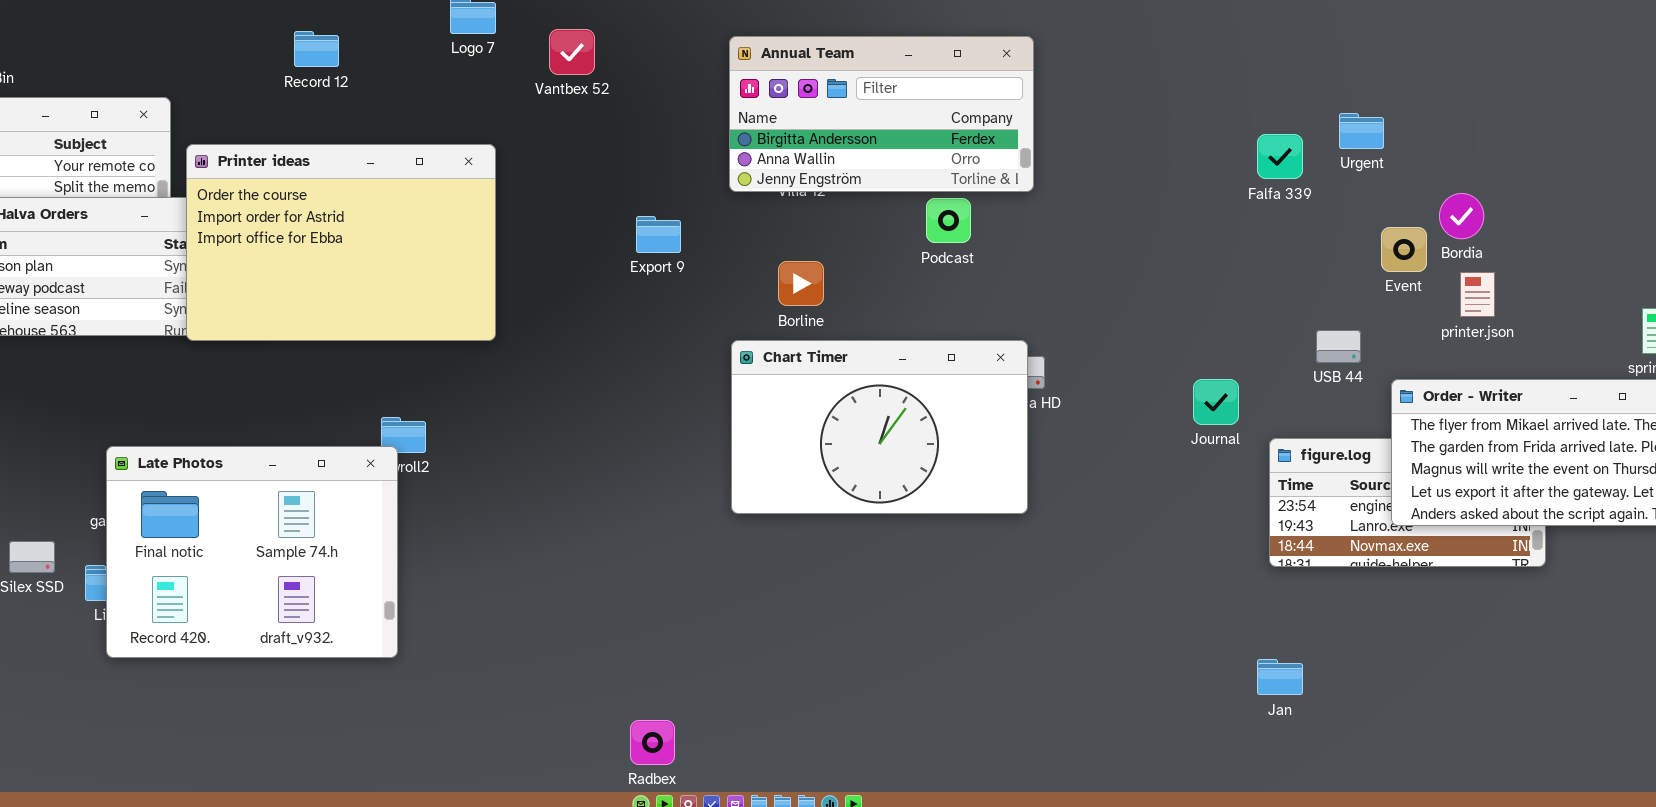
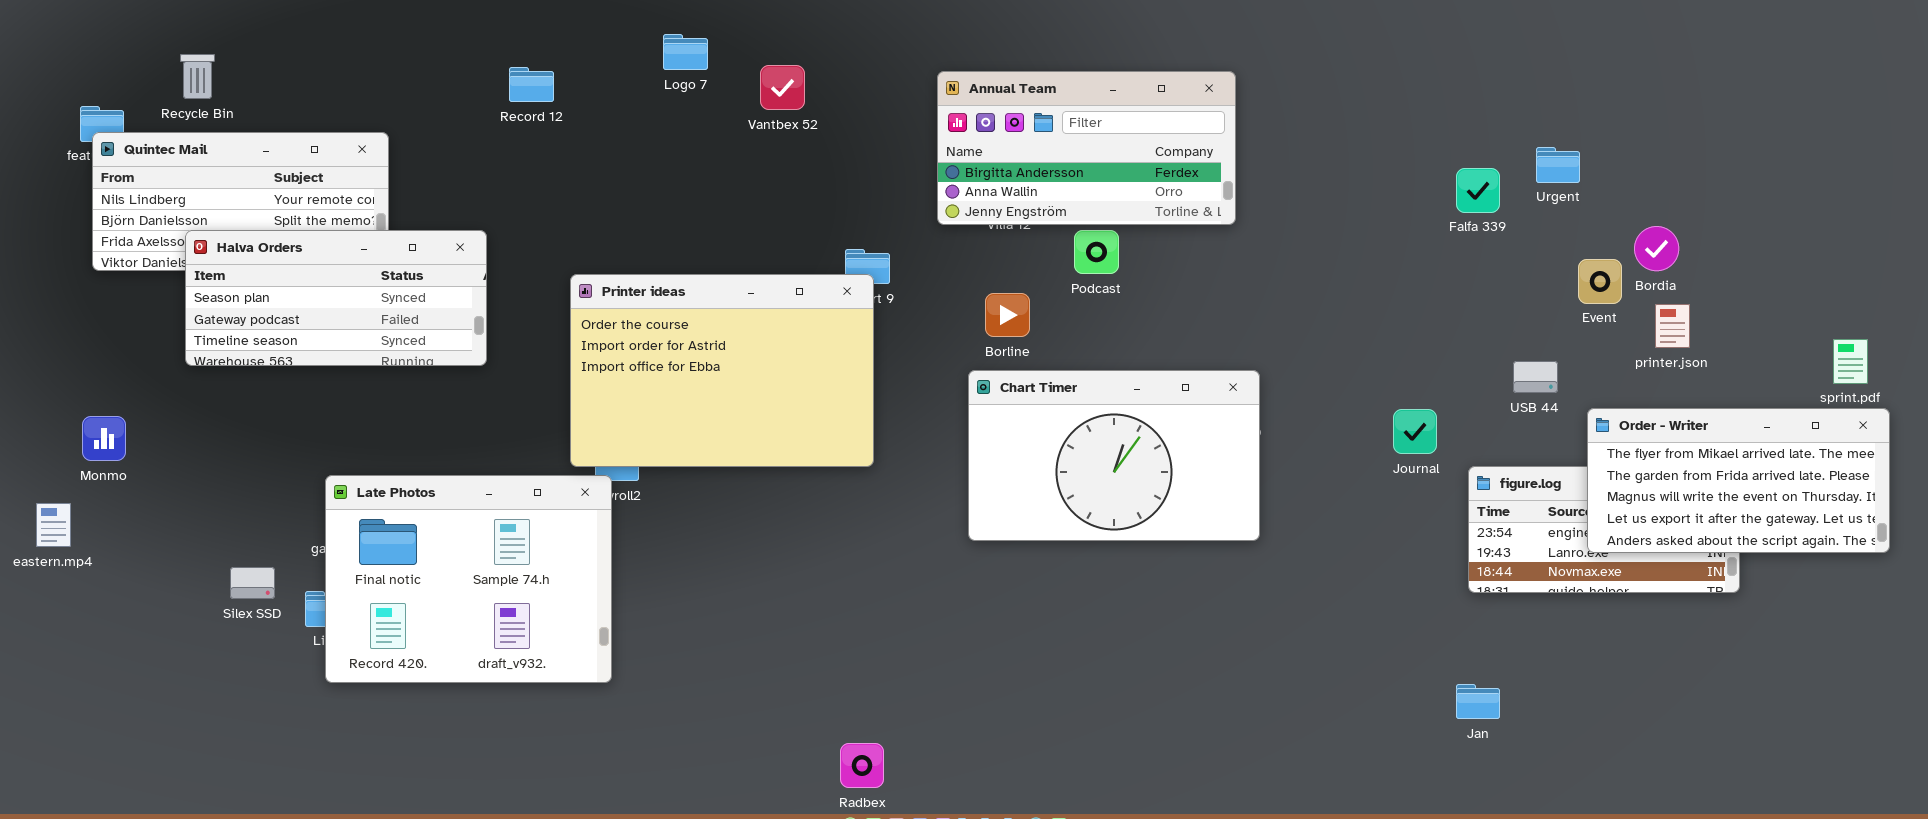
Printer ideas: [186,144,496,341] -> [570,274,874,467], moved
Podcast: [926,198,971,243] -> [1074,230,1119,274], moved
Chart Timer: [731,340,1028,514] -> [968,370,1260,541], moved

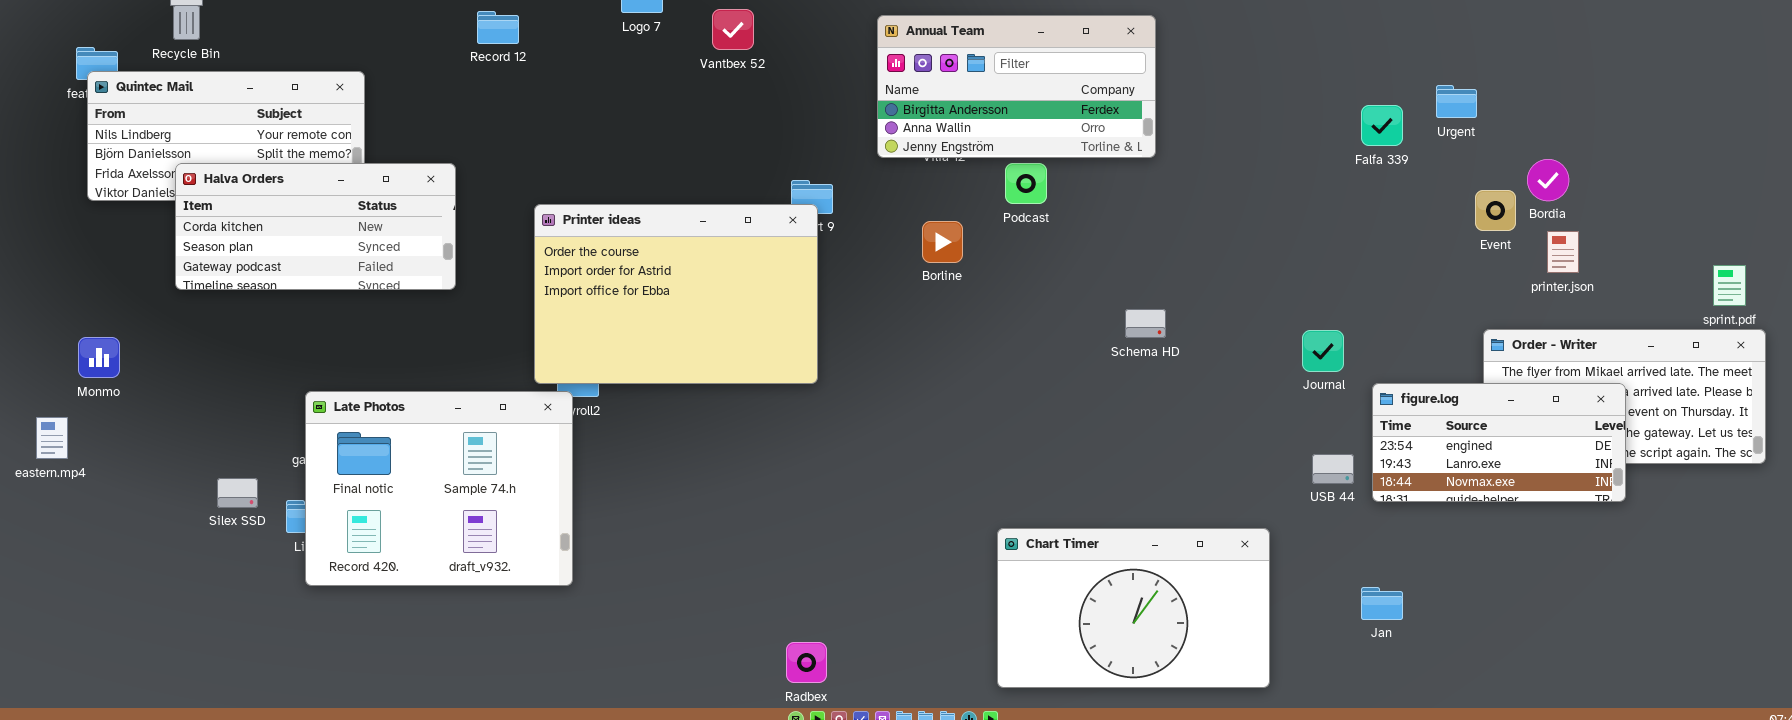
Halva Orders: [185,230,487,366] -> [175,163,456,290], scrolled up 1 row
USB 44: [1513,361,1558,393] -> [1312,454,1354,484], moved
Chart Timer: [968,370,1260,541] -> [997,528,1270,688], moved
figure.log: [1468,466,1740,593] -> [1372,383,1626,502], raised

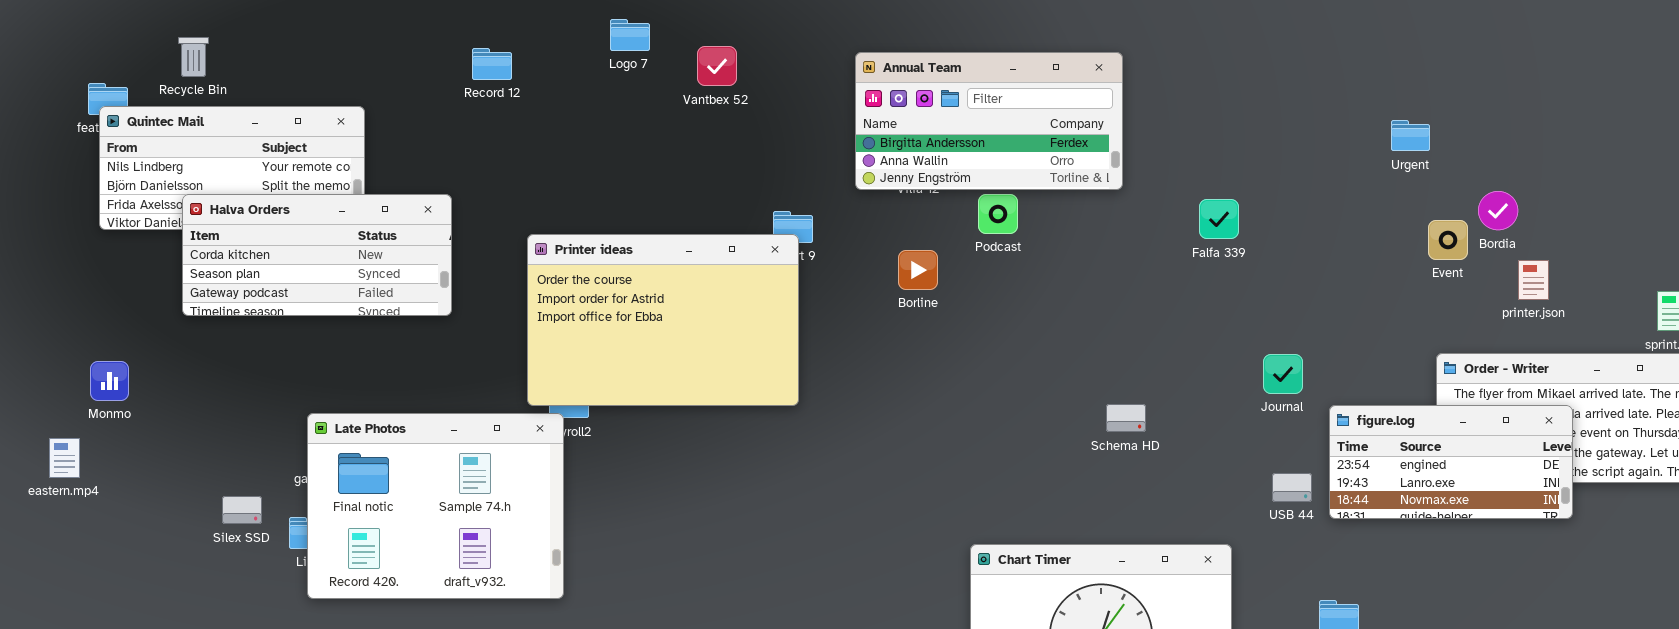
Falfa 339: [1361,105,1403,146] -> [1199,199,1239,239], moved
printer.json: [1547,231,1579,273] -> [1518,260,1549,300], moved
Schema HD: [1125,309,1166,338] -> [1106,404,1146,432], moved

